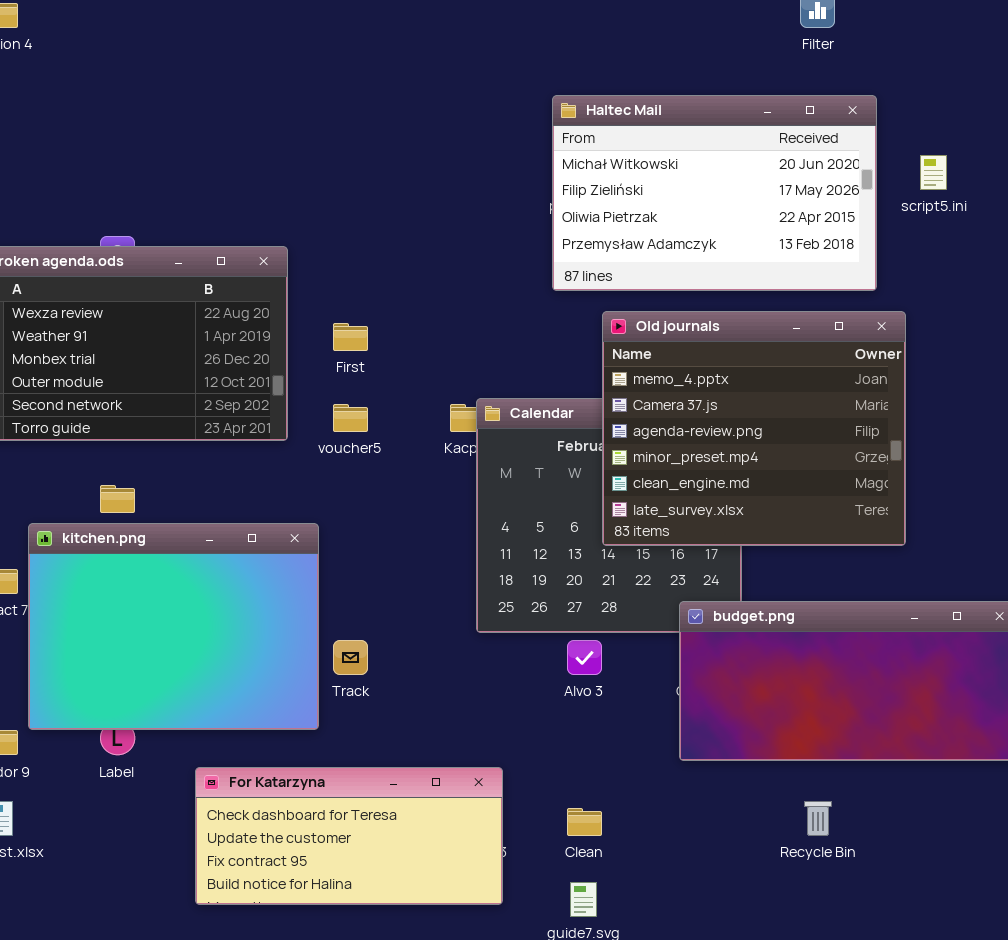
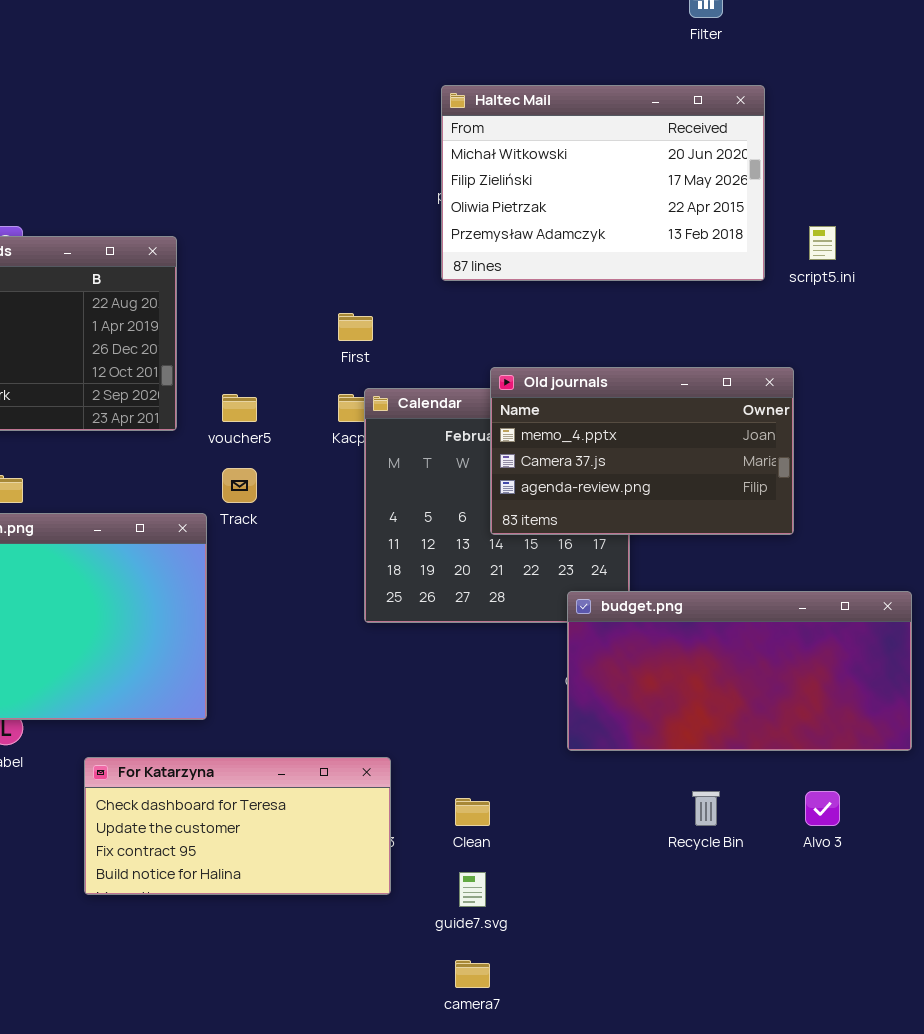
script5.ini: [920,155,947,190] -> [809,226,836,260], moved
Old journals: [602,311,906,546] -> [490,367,794,535], resized
First: [333,323,368,351] -> [338,313,373,341], moved
Track: [333,640,368,675] -> [222,468,257,503], moved
Alvo 3: [567,640,602,675] -> [805,791,840,826], moved

